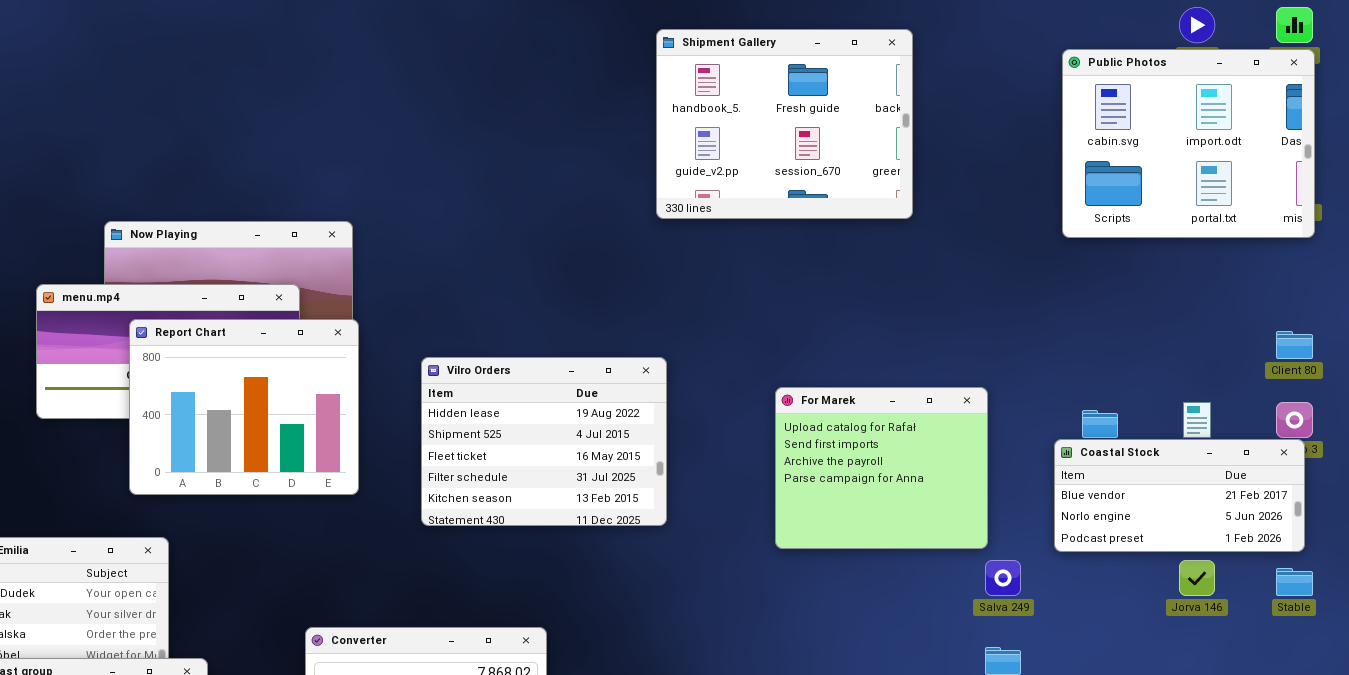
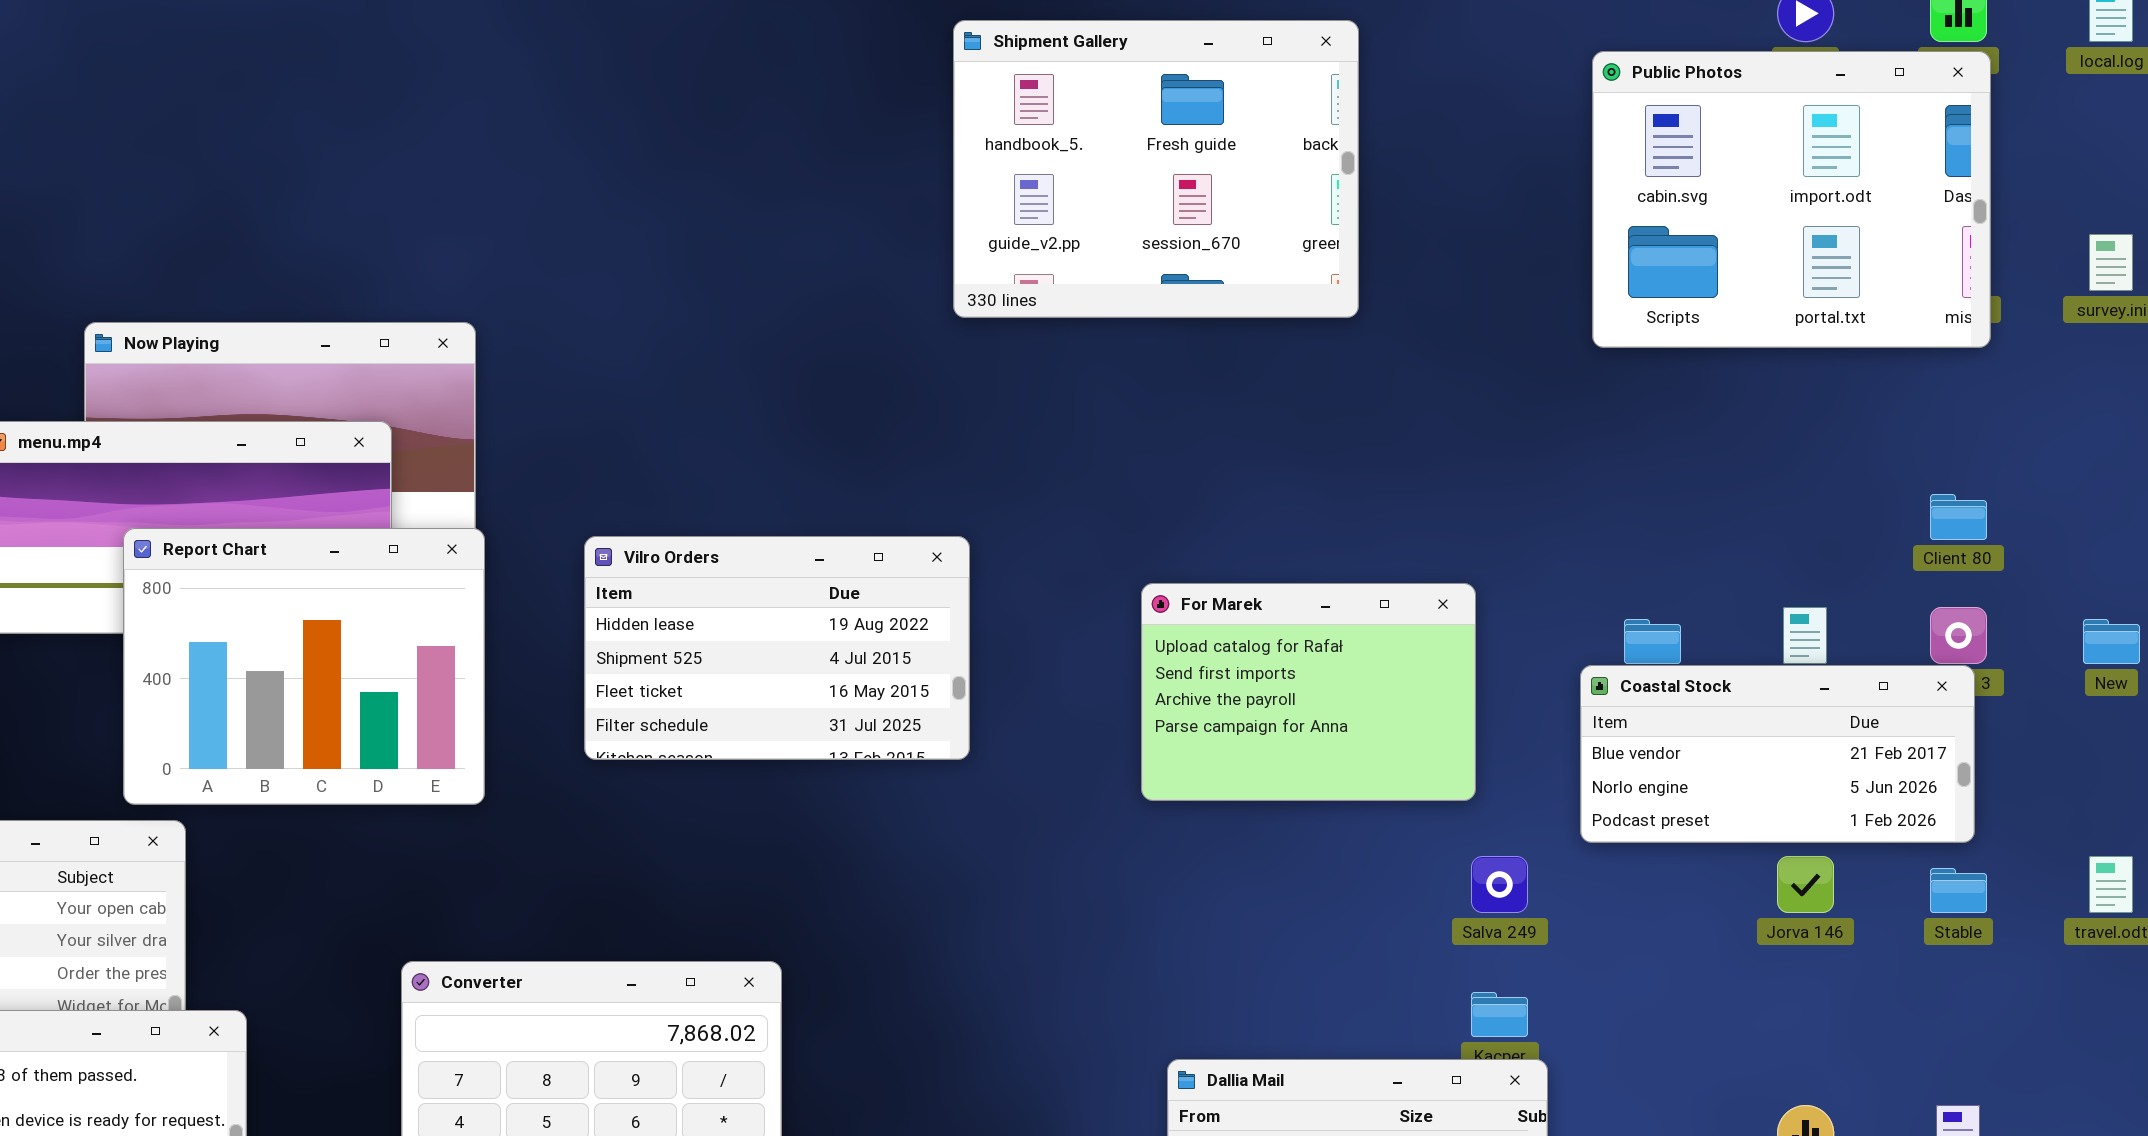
Report Chart: [129,319,359,495] -> [123,528,485,805], moved
Vilro Orders: [421,357,667,526] -> [584,536,970,760], resized
For Marek: [775,387,988,549] -> [1141,583,1476,801], resized

